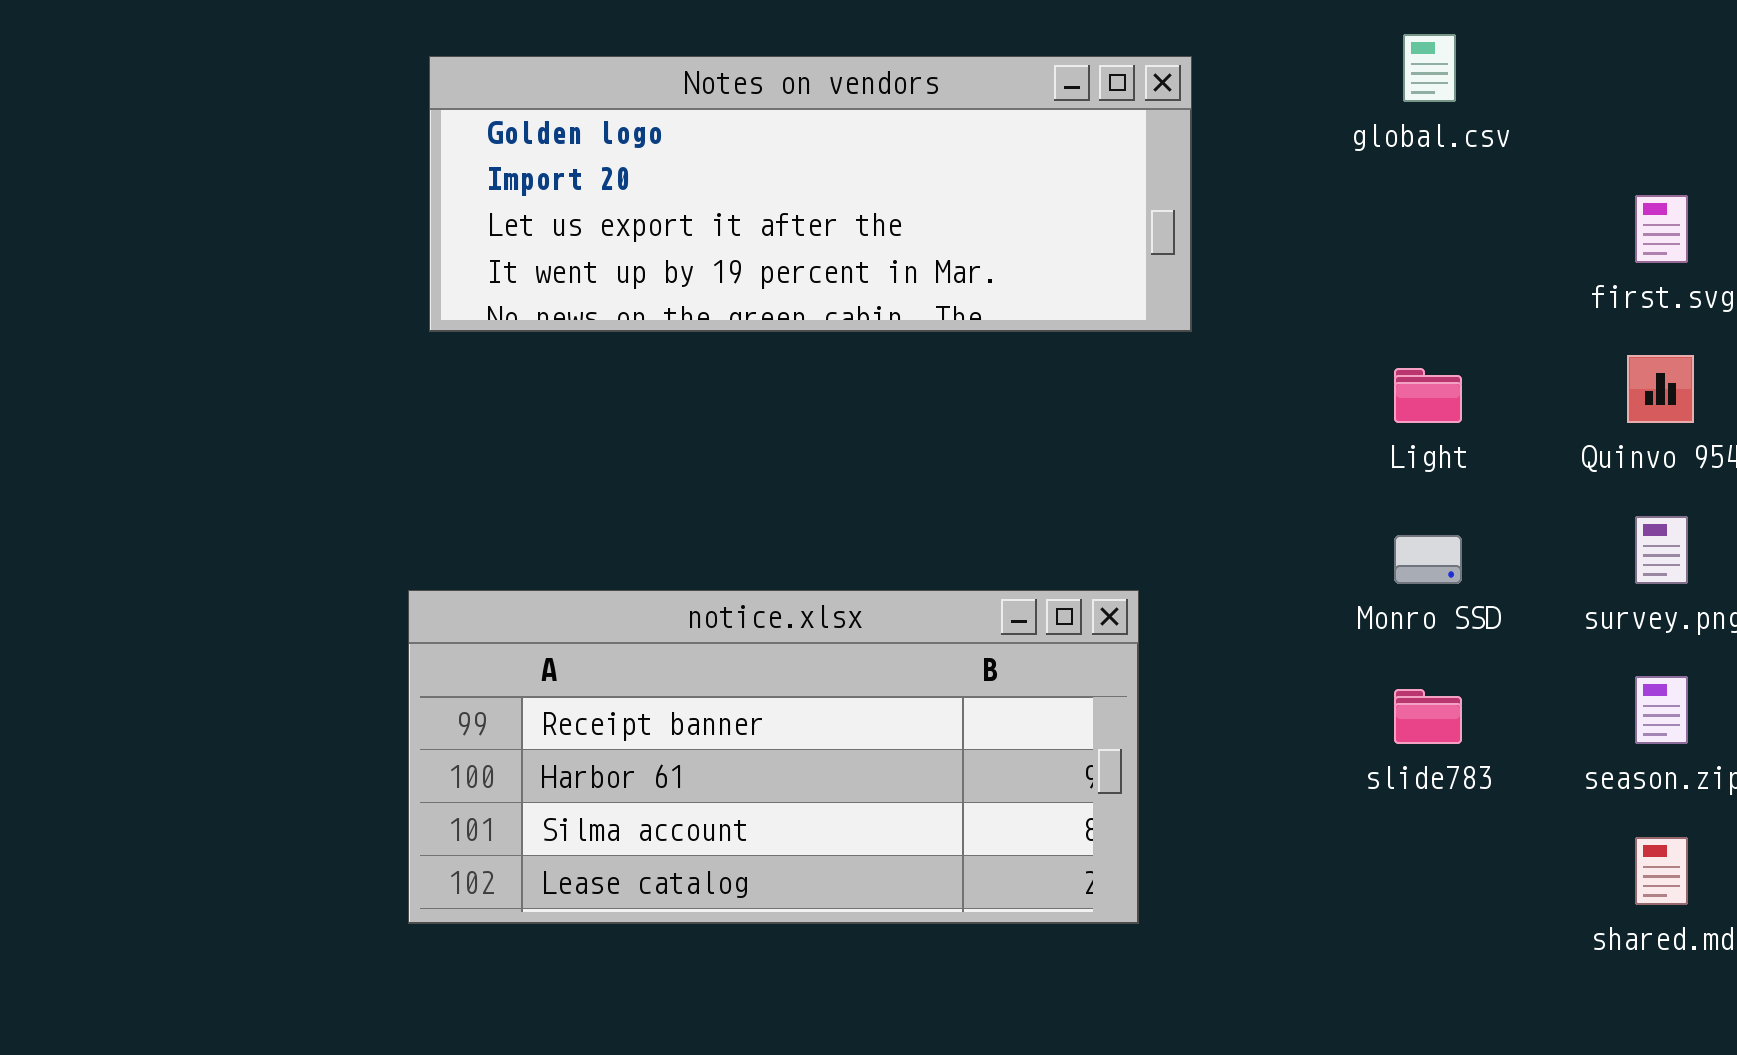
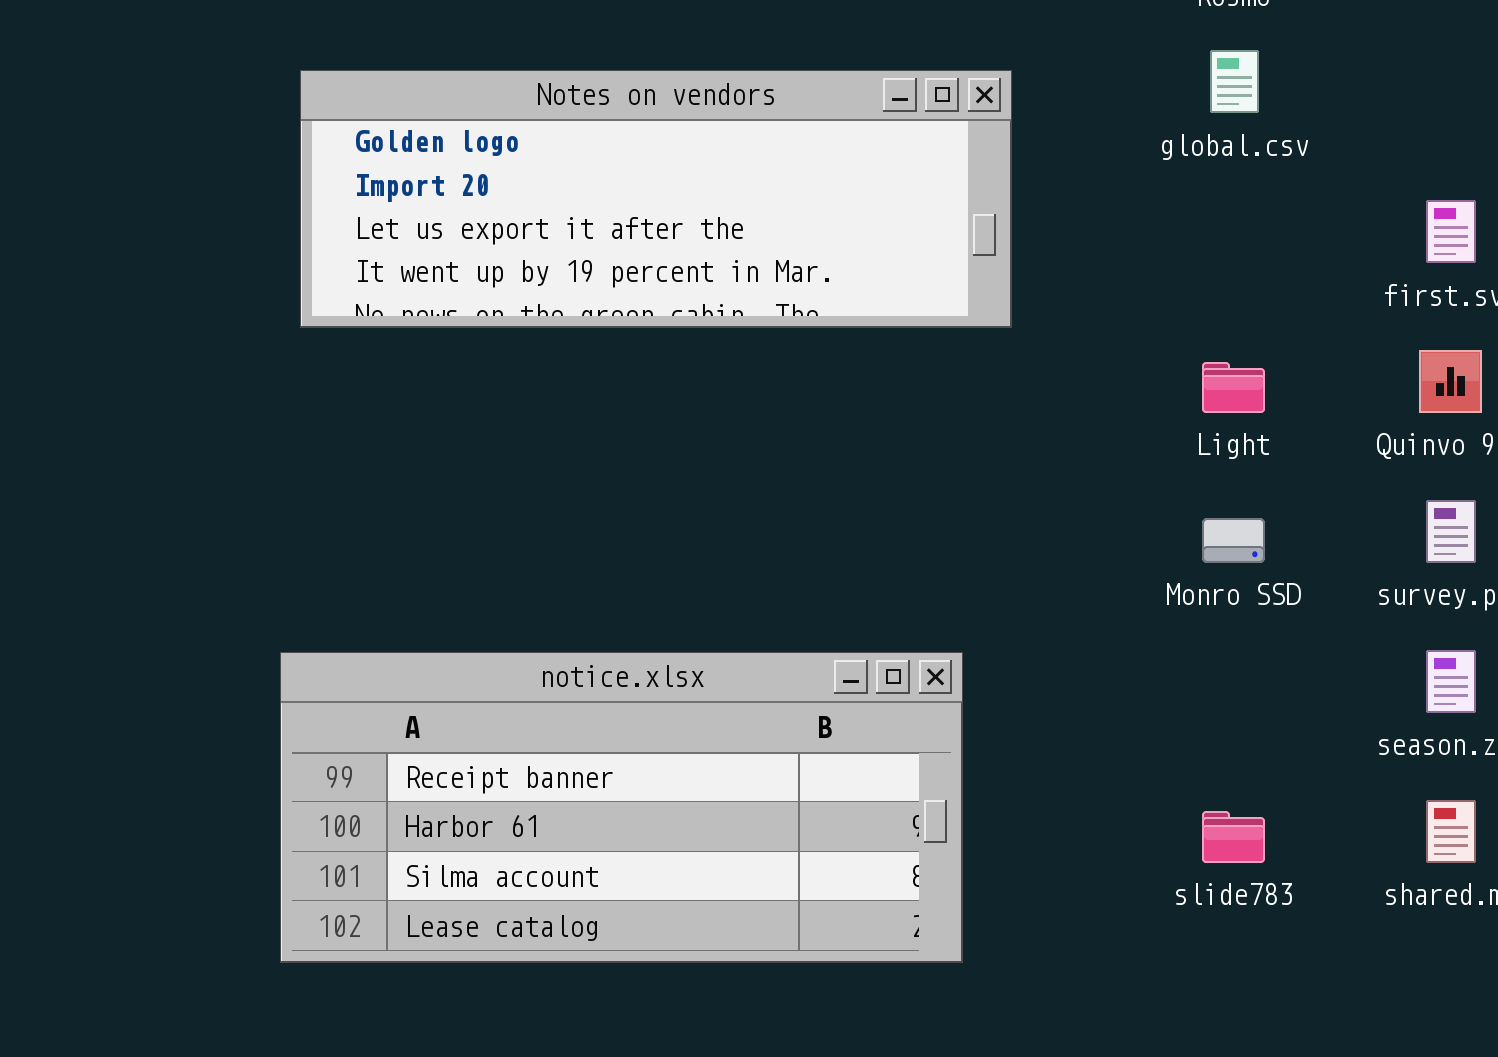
notice.xlsx: [408,590,1139,924] -> [280,652,963,963], moved
slide783: [1394,689,1462,744] -> [1202,811,1265,863], moved

